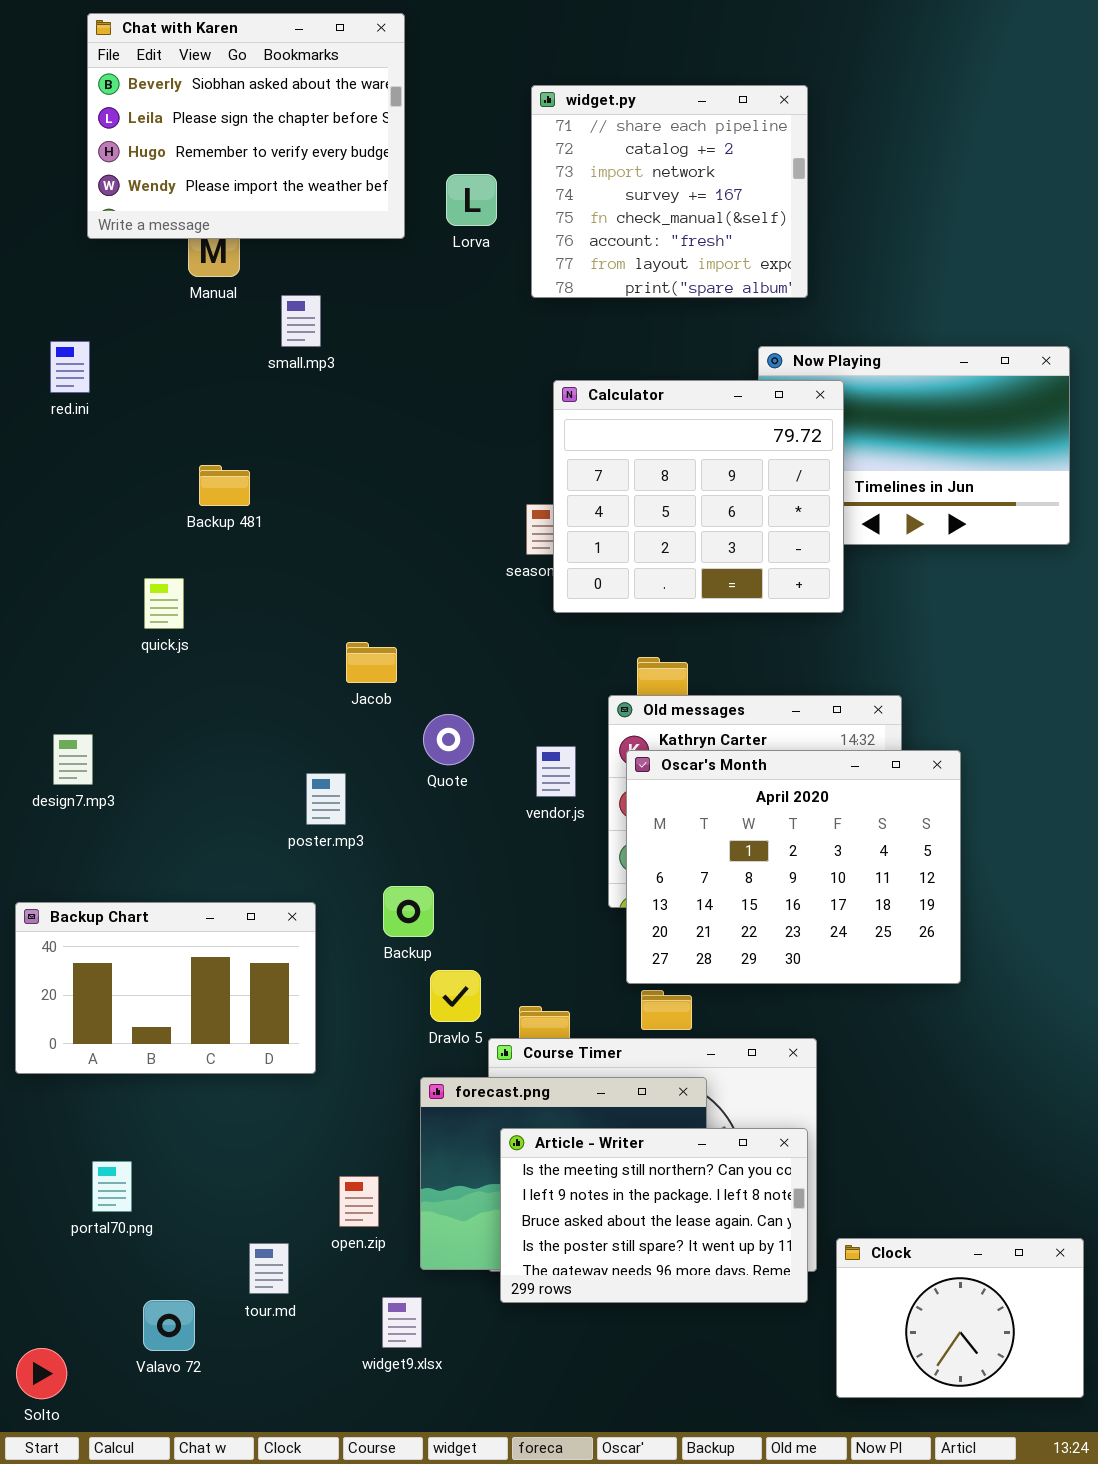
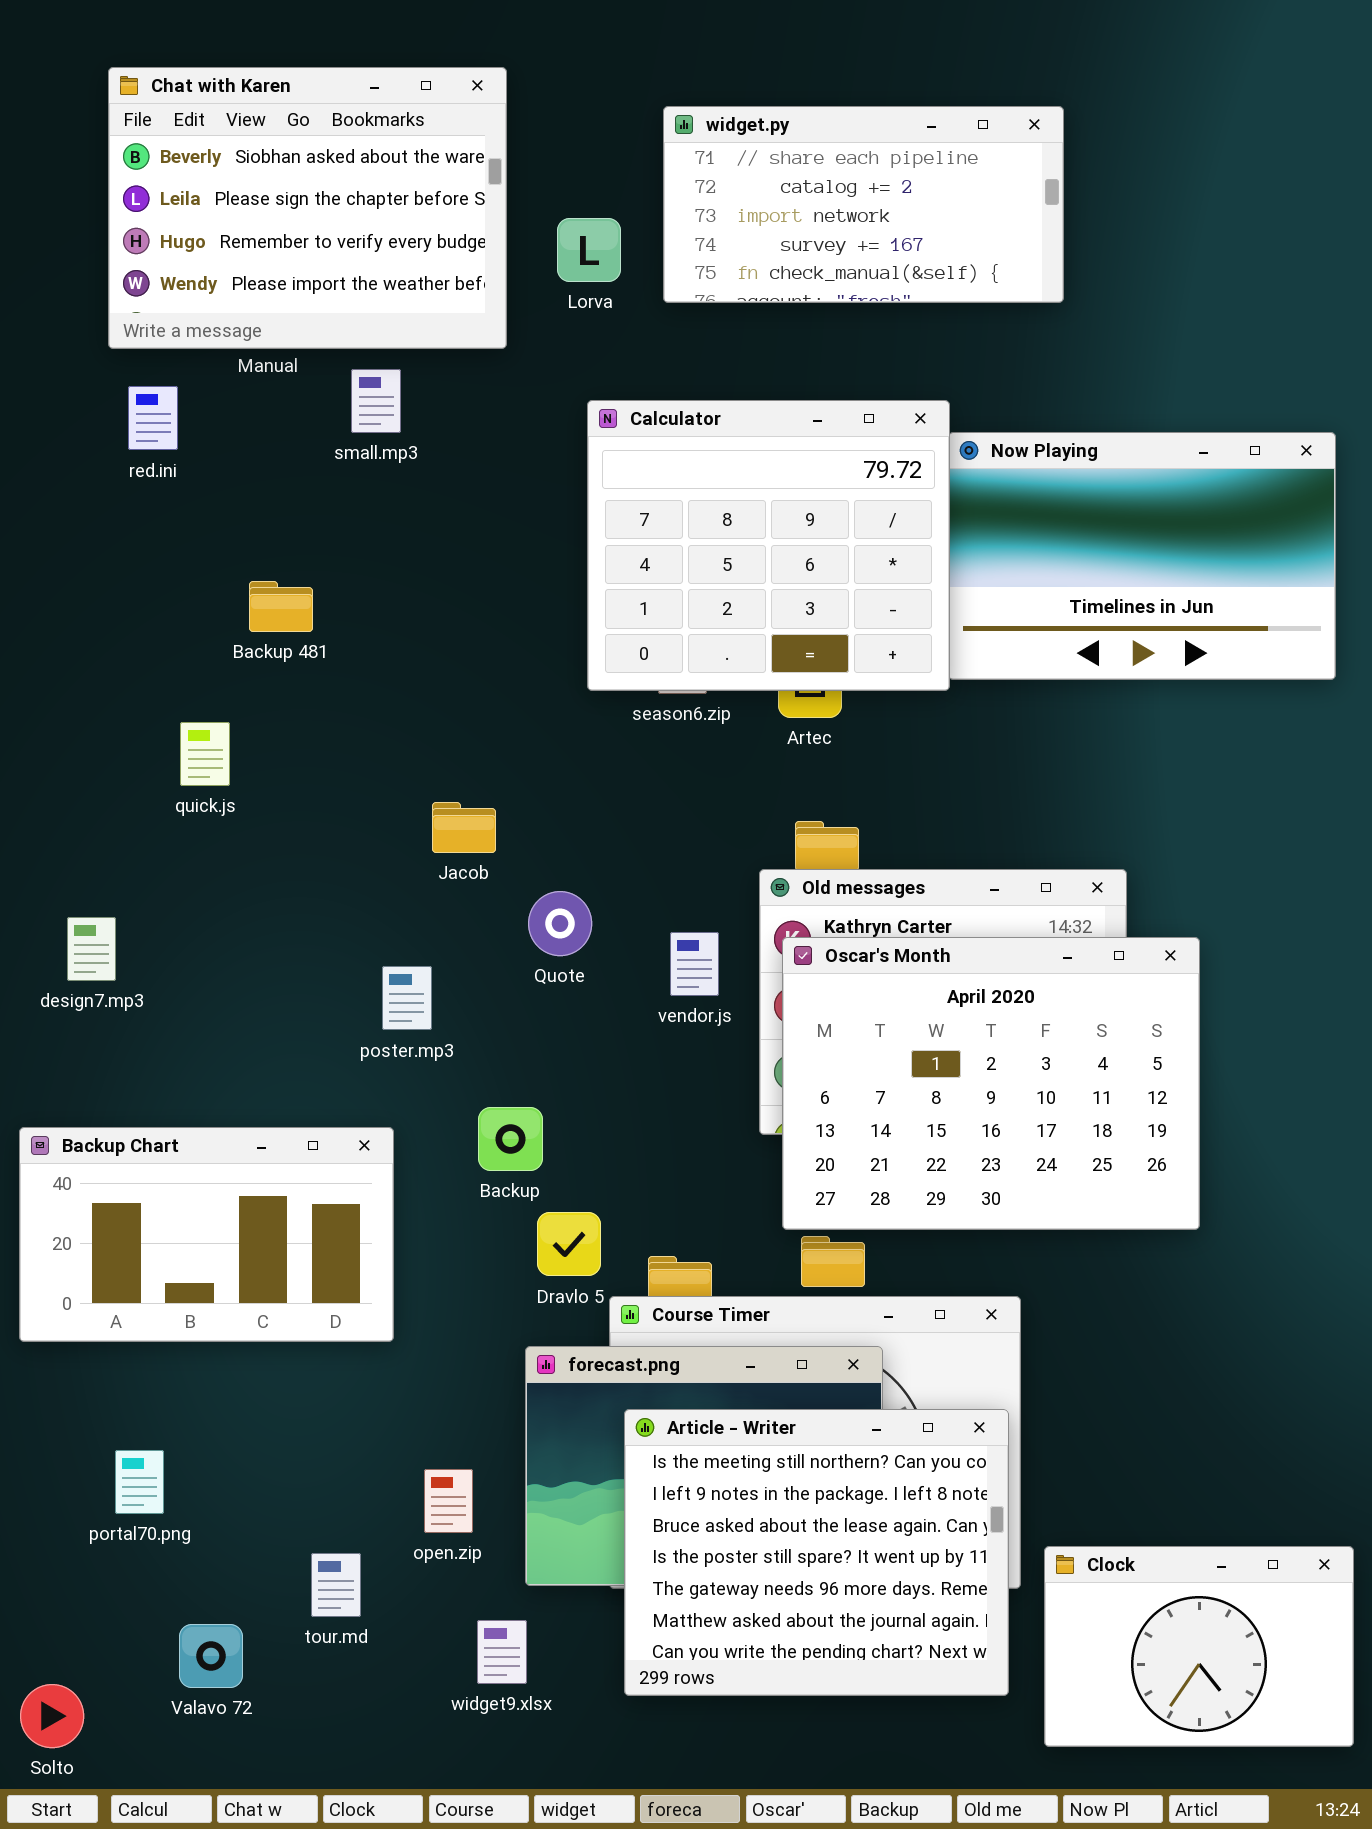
Chat with Karen: [87,13,405,239] -> [108,67,507,349], moved
widget.py: [531,85,808,298] -> [663,106,1064,303], resized
red.ini: [50,341,90,393] -> [128,386,178,450], moved
Calculator: [553,380,844,613] -> [587,400,950,691], moved
Article - Writer: [500,1128,808,1303] -> [624,1409,1009,1696], resized

